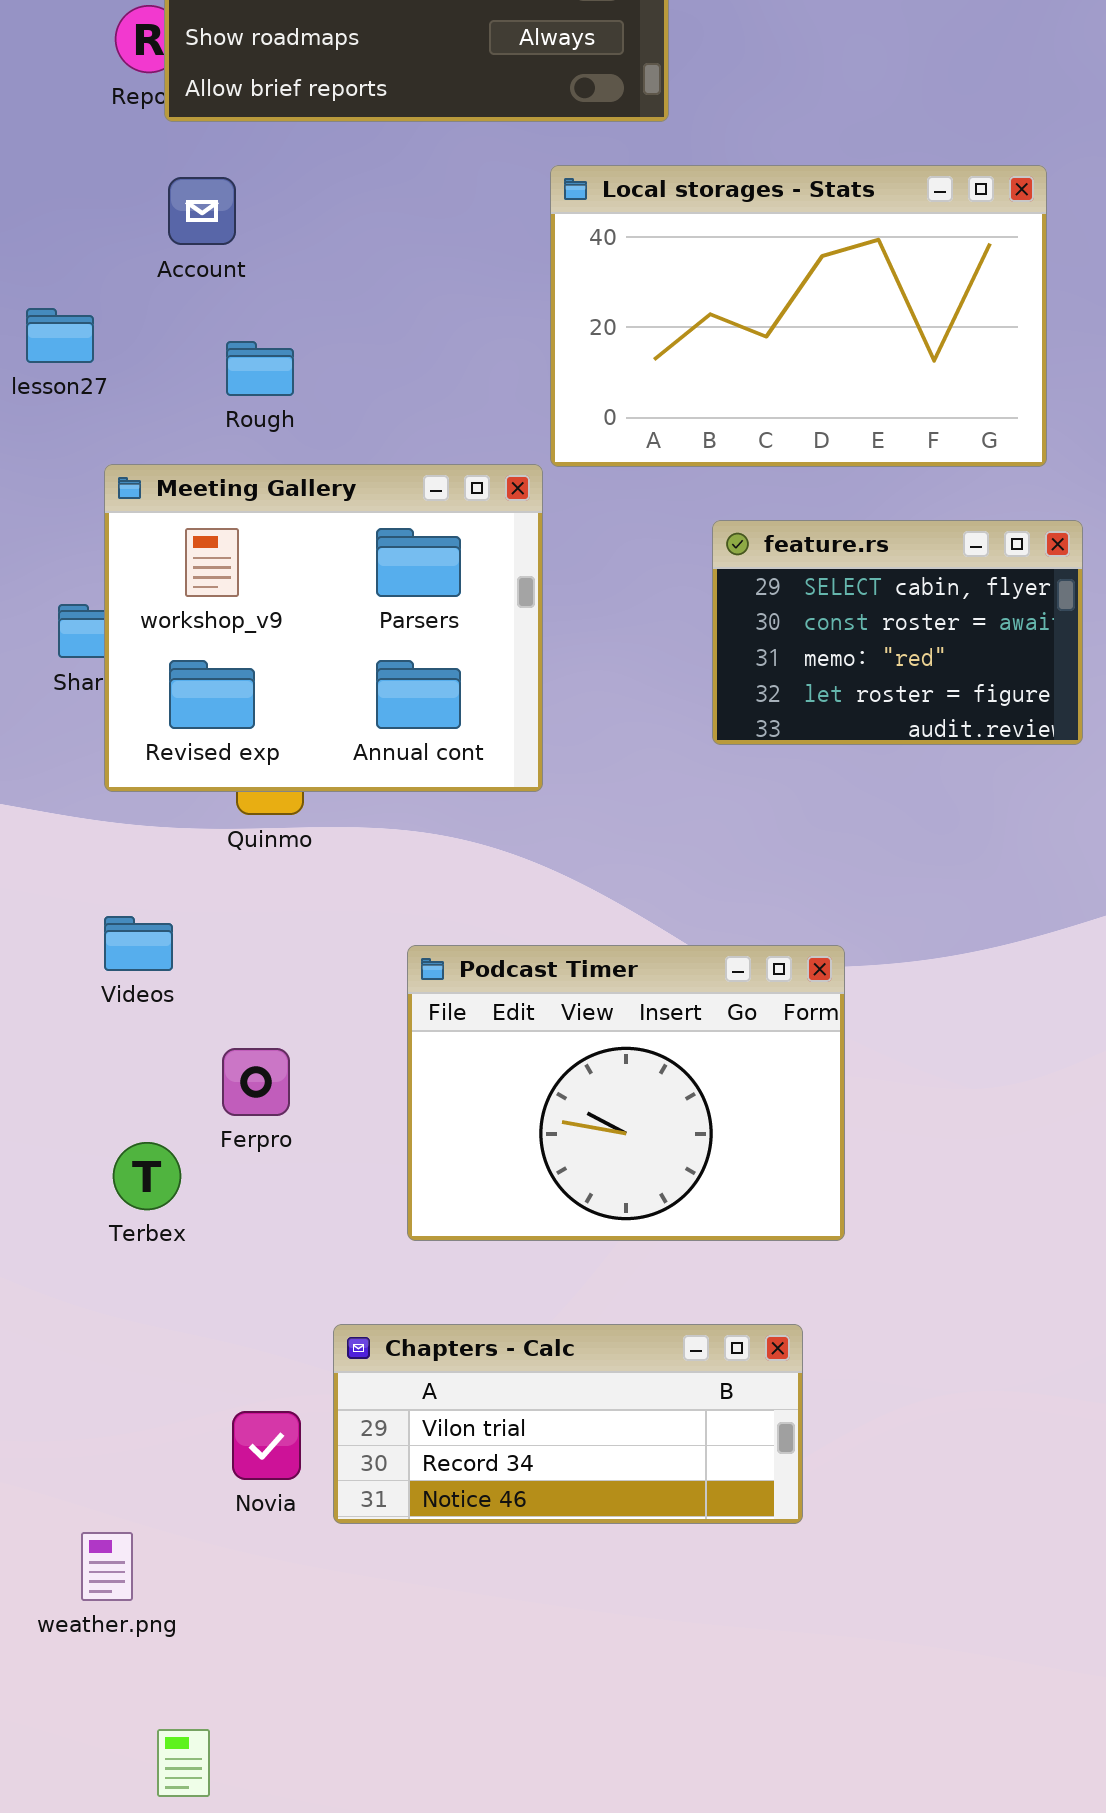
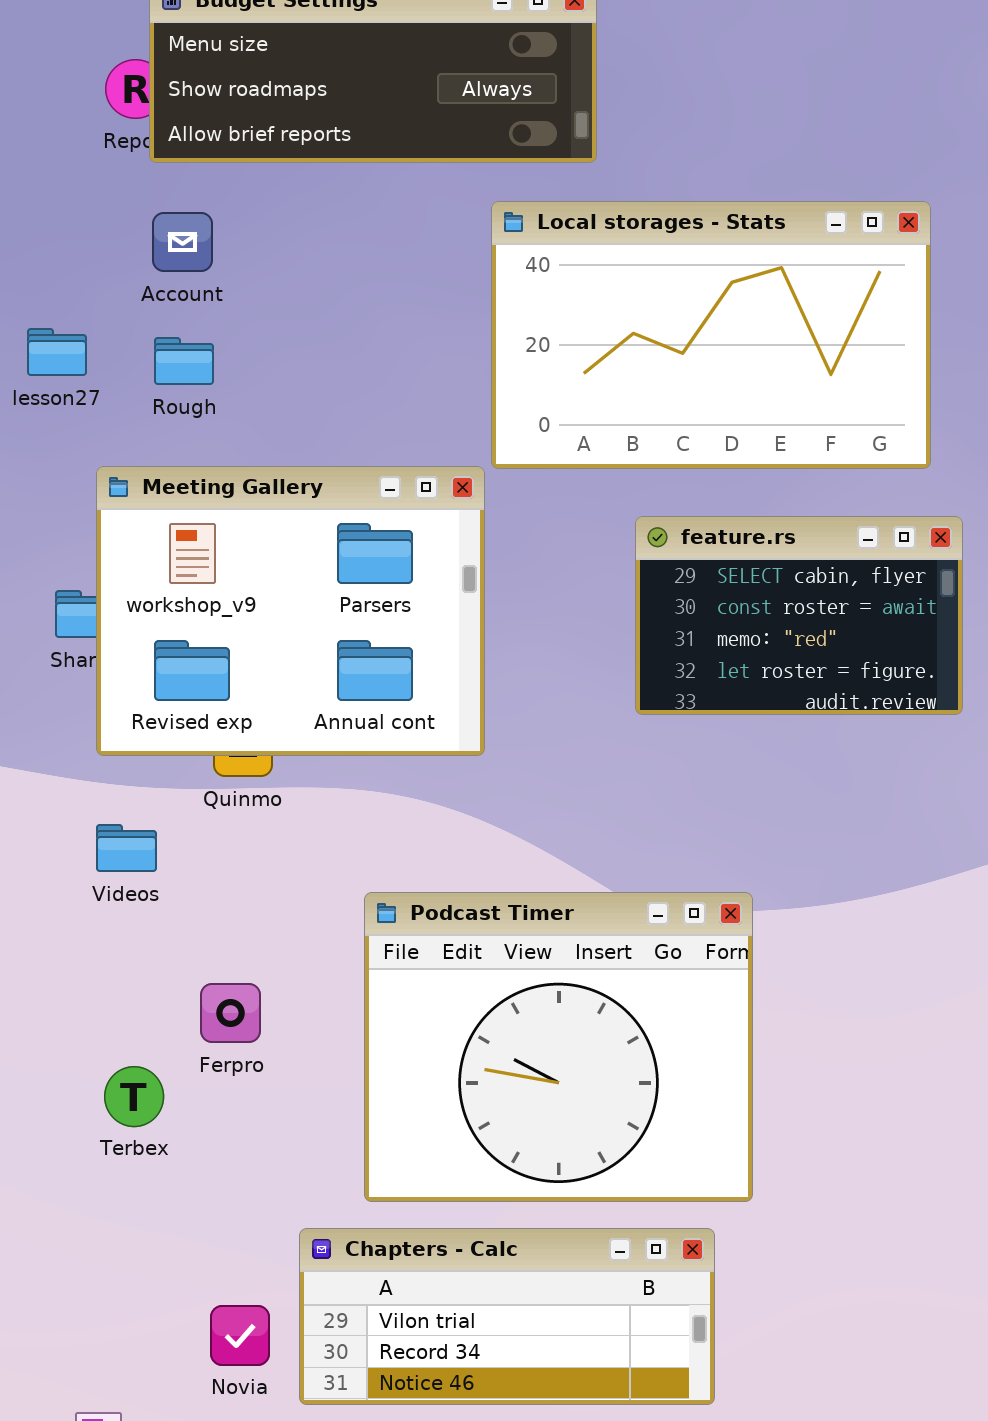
Rough: [226,341,294,396] -> [154,337,214,385], moved
Videos: [104,916,173,971] -> [96,824,157,872], moved
Podcast Timer: [407,945,845,1241] -> [364,892,753,1202], resized

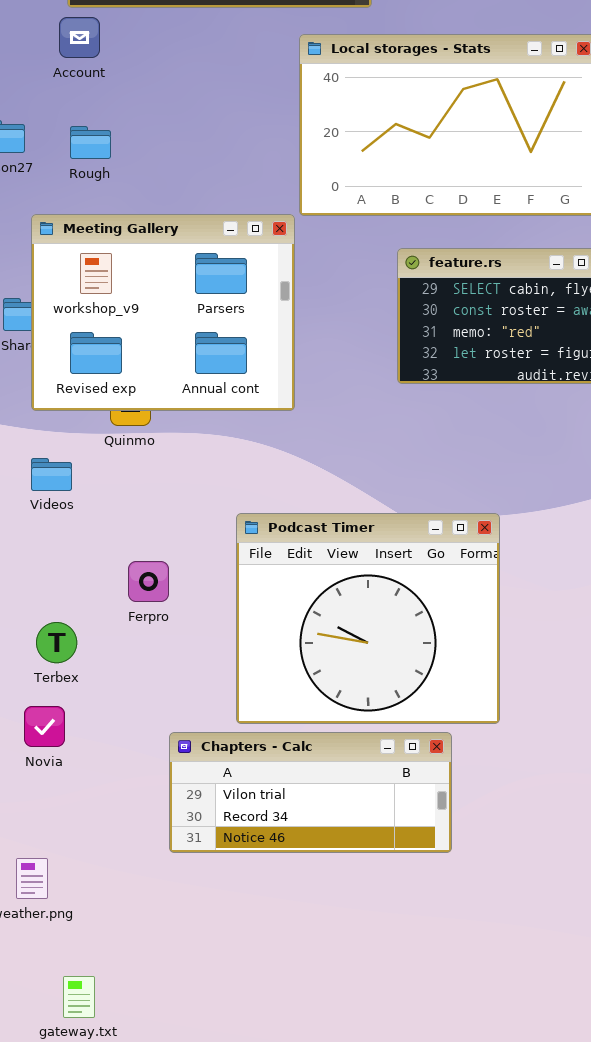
Account: [152,212,213,272] -> [59,17,100,58], moved
Podcast Timer: [364,892,753,1202] -> [236,513,500,724], moved
Ferpro: [200,983,261,1043] -> [128,561,169,602], moved
Novia: [210,1305,270,1366] -> [24,706,65,747], moved

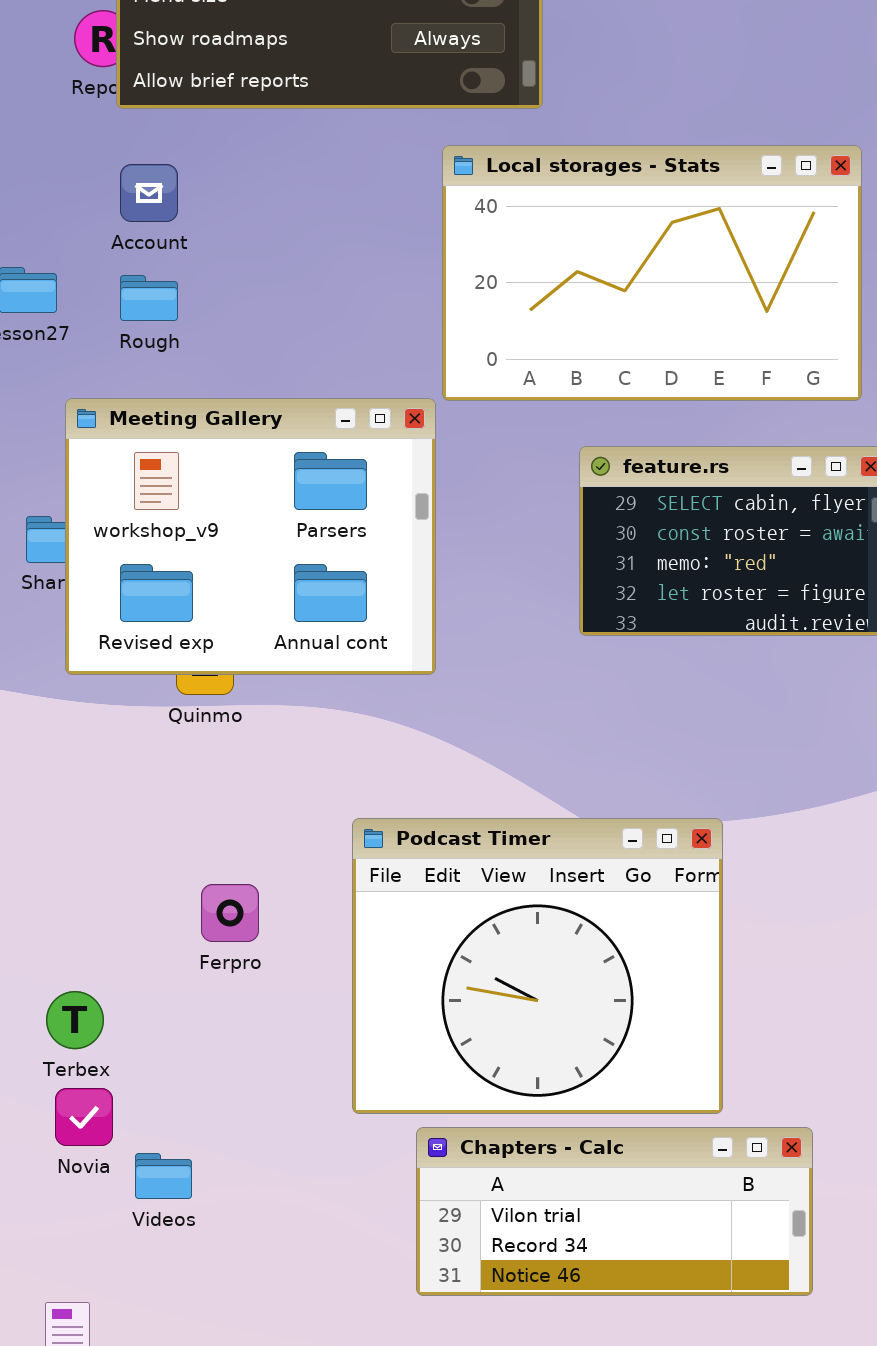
Account: [59,17,100,58] -> [120,164,178,222], moved
Videos: [31,458,72,491] -> [135,1153,192,1199], moved
Terbex: [36,622,77,663] -> [46,991,104,1049], moved
Chapters - Calc: [169,732,452,853] -> [416,1127,813,1296], moved

